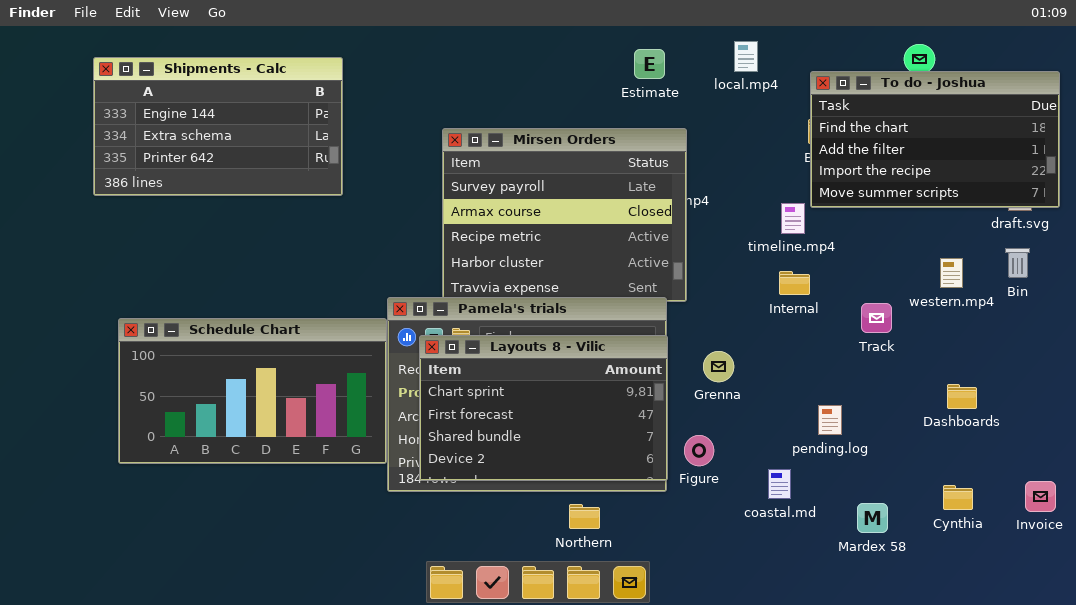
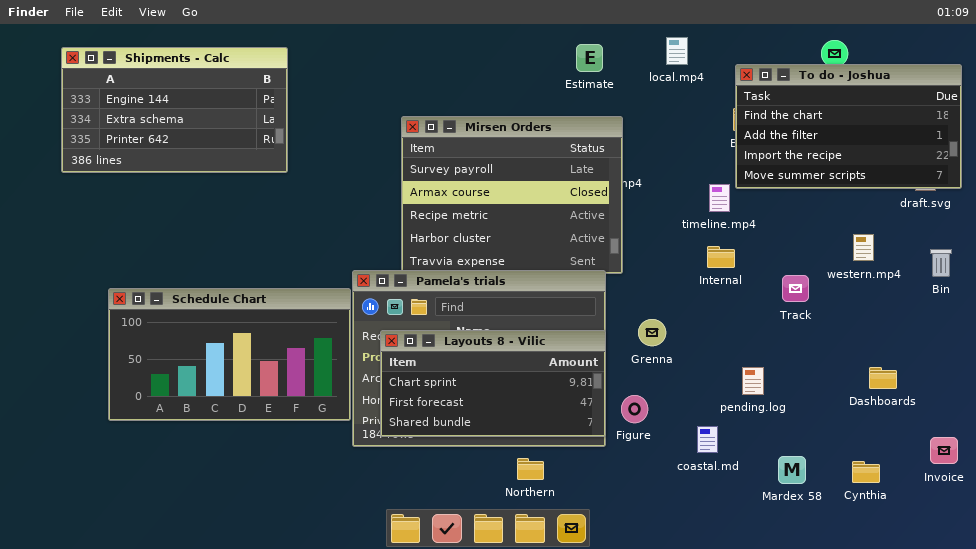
Shipments - Calc: [93,57,343,196] -> [61,47,288,173], moved
Bin: [1005,248,1030,278] -> [930,249,952,277], moved
Layouts 8 - Vilic: [419,335,668,481] -> [380,330,606,437], resized
Dashboards: [947,384,977,409] -> [869,367,897,389], moved
Cynthia: [943,485,973,510] -> [852,461,880,483], moved

